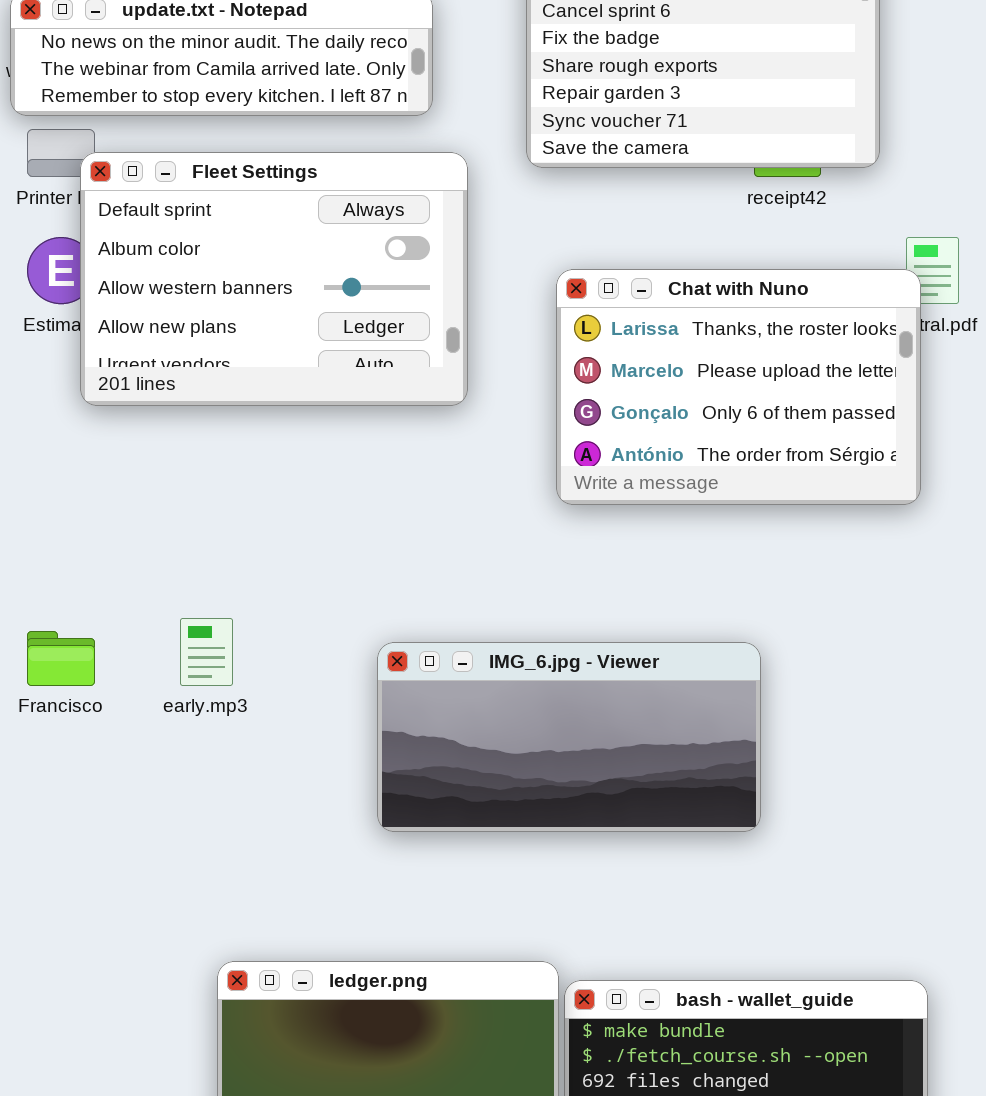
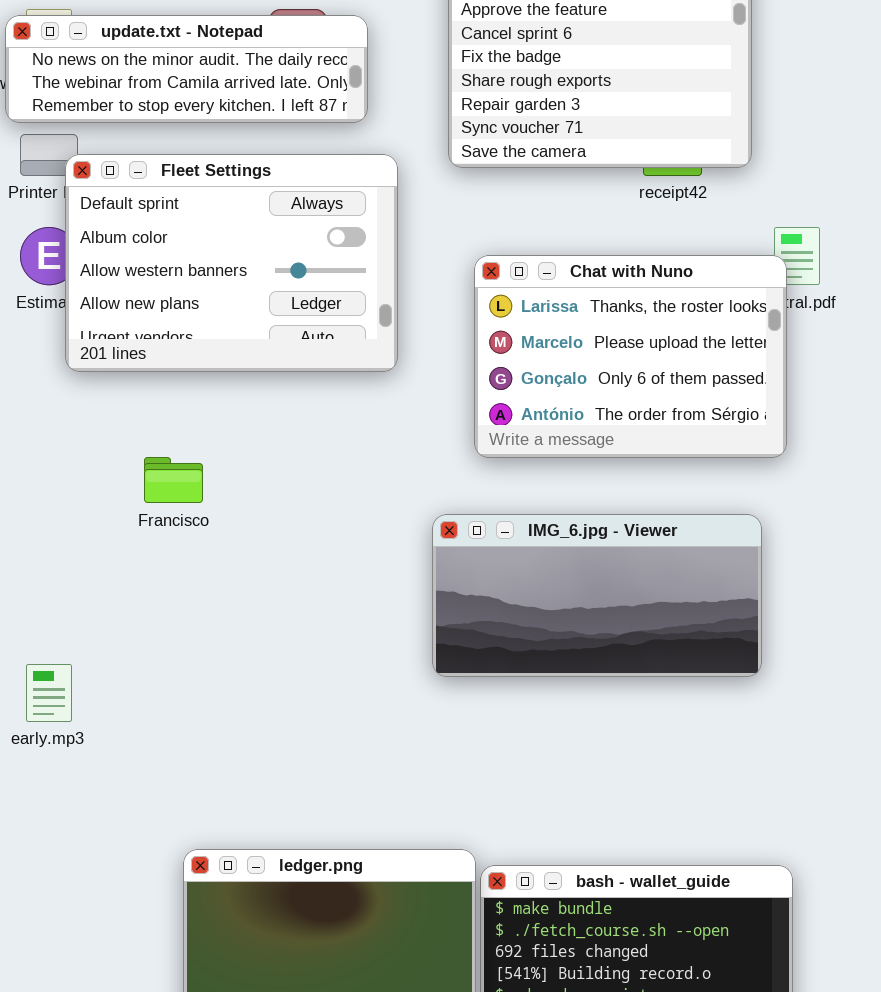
early.mp3: [180,618,233,686] -> [26,664,72,722], moved
Francisco: [27,631,95,686] -> [144,457,203,503], moved
IMG_6.jpg - Viewer: [377,642,761,832] -> [432,514,762,677], moved

